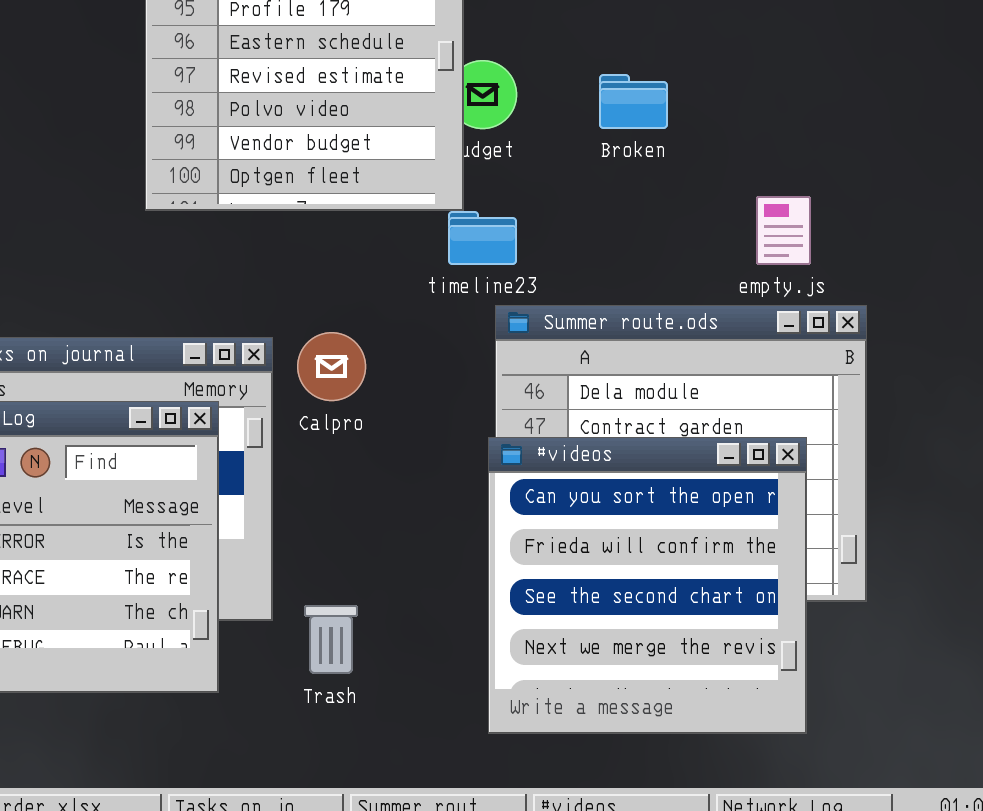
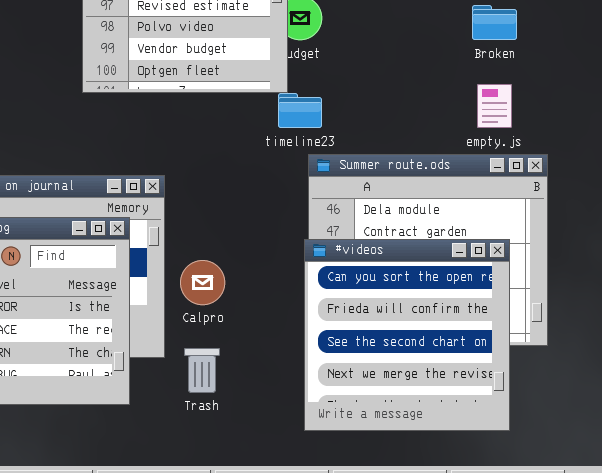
Broken: [599,74,668,129] -> [472,5,517,40], moved
Calpro: [297,332,366,401] -> [180,260,225,305], moved

